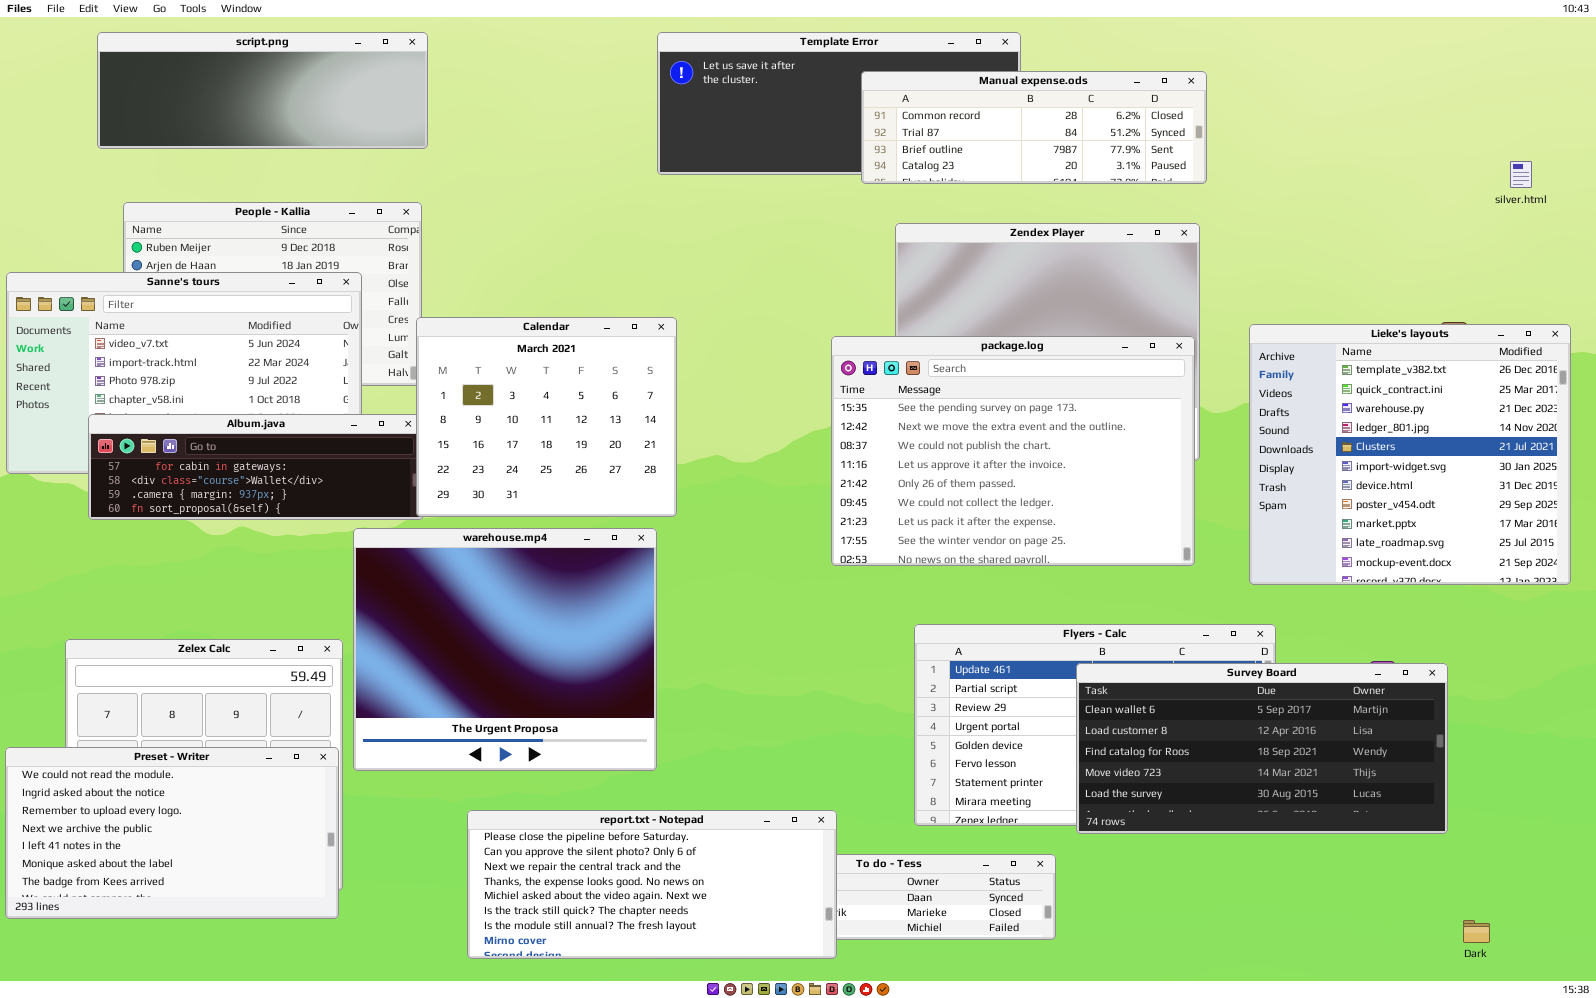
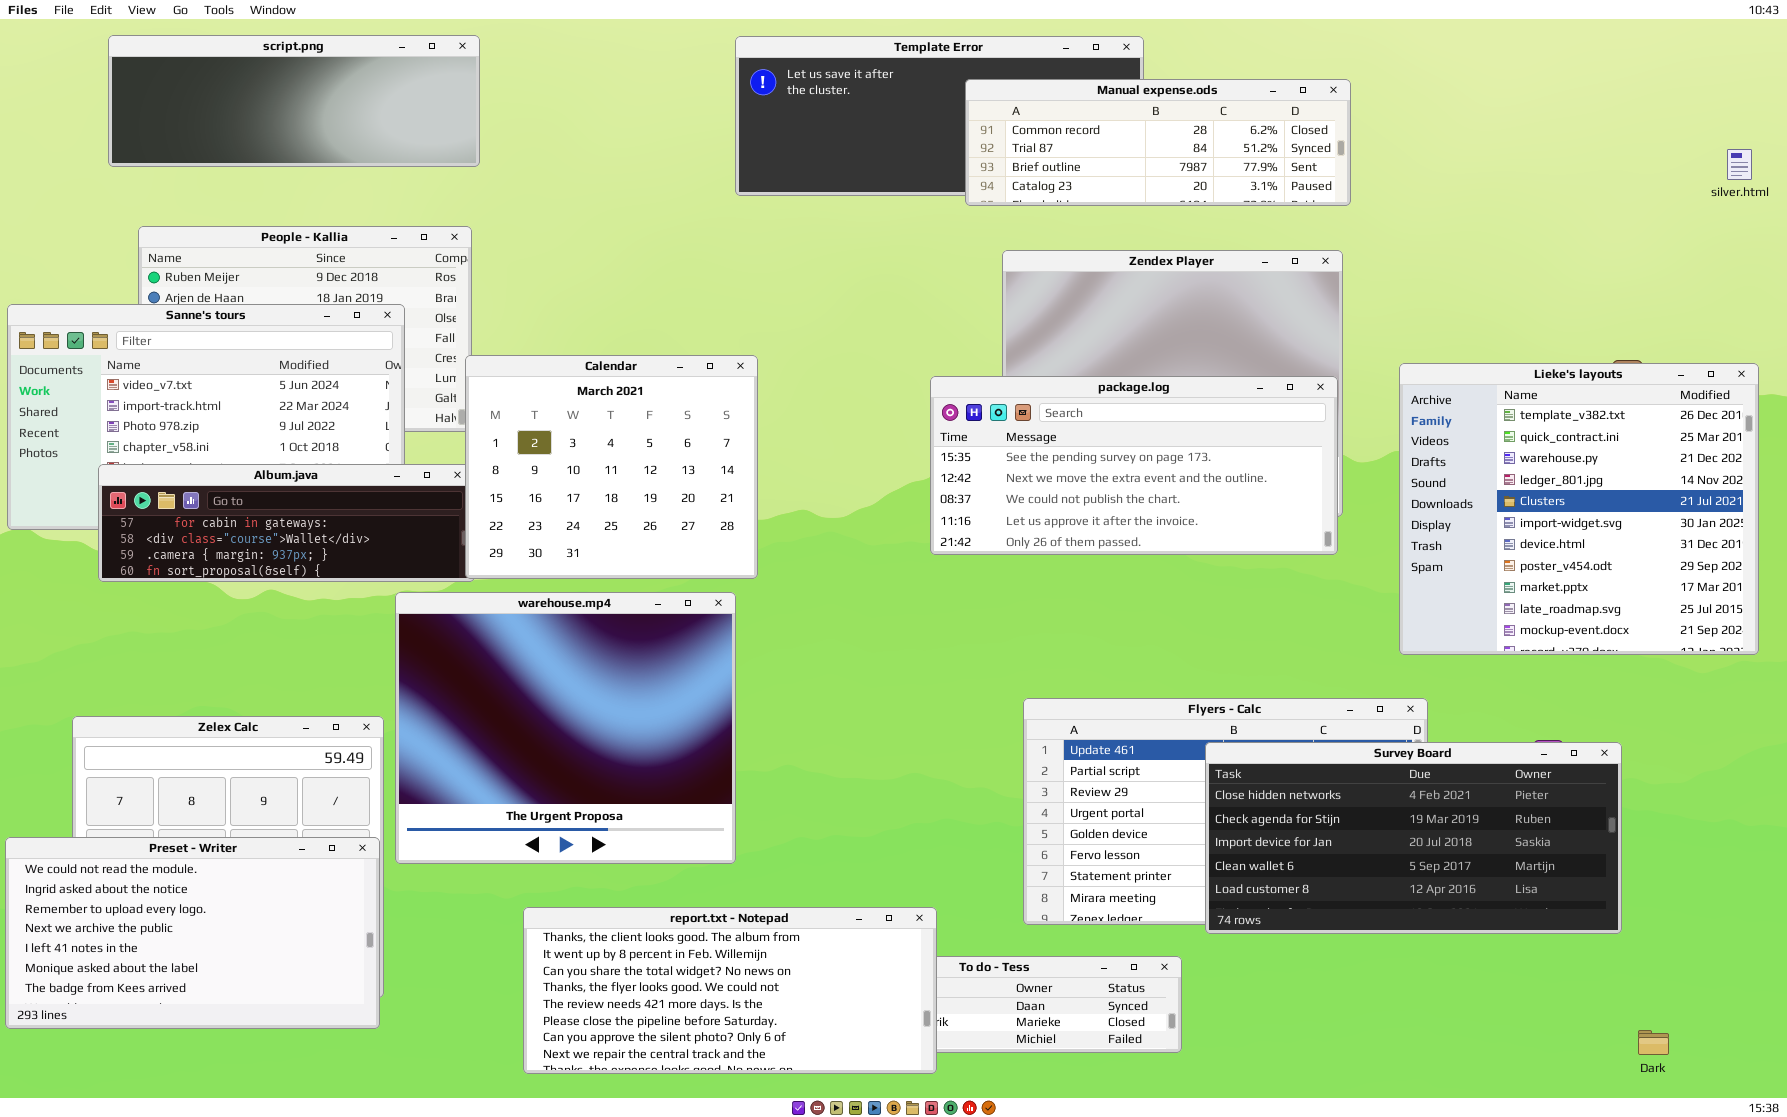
silver.html: [1510,161,1532,188] -> [1727,149,1752,180], moved
package.log: [831,336,1195,566] -> [930,376,1338,555], resized
Survey Board: [1076,663,1448,834] -> [1205,742,1622,934], scrolled up 3 rows
report.txt - Notepad: [467,810,837,959] -> [523,907,937,1074], scrolled up 5 rows

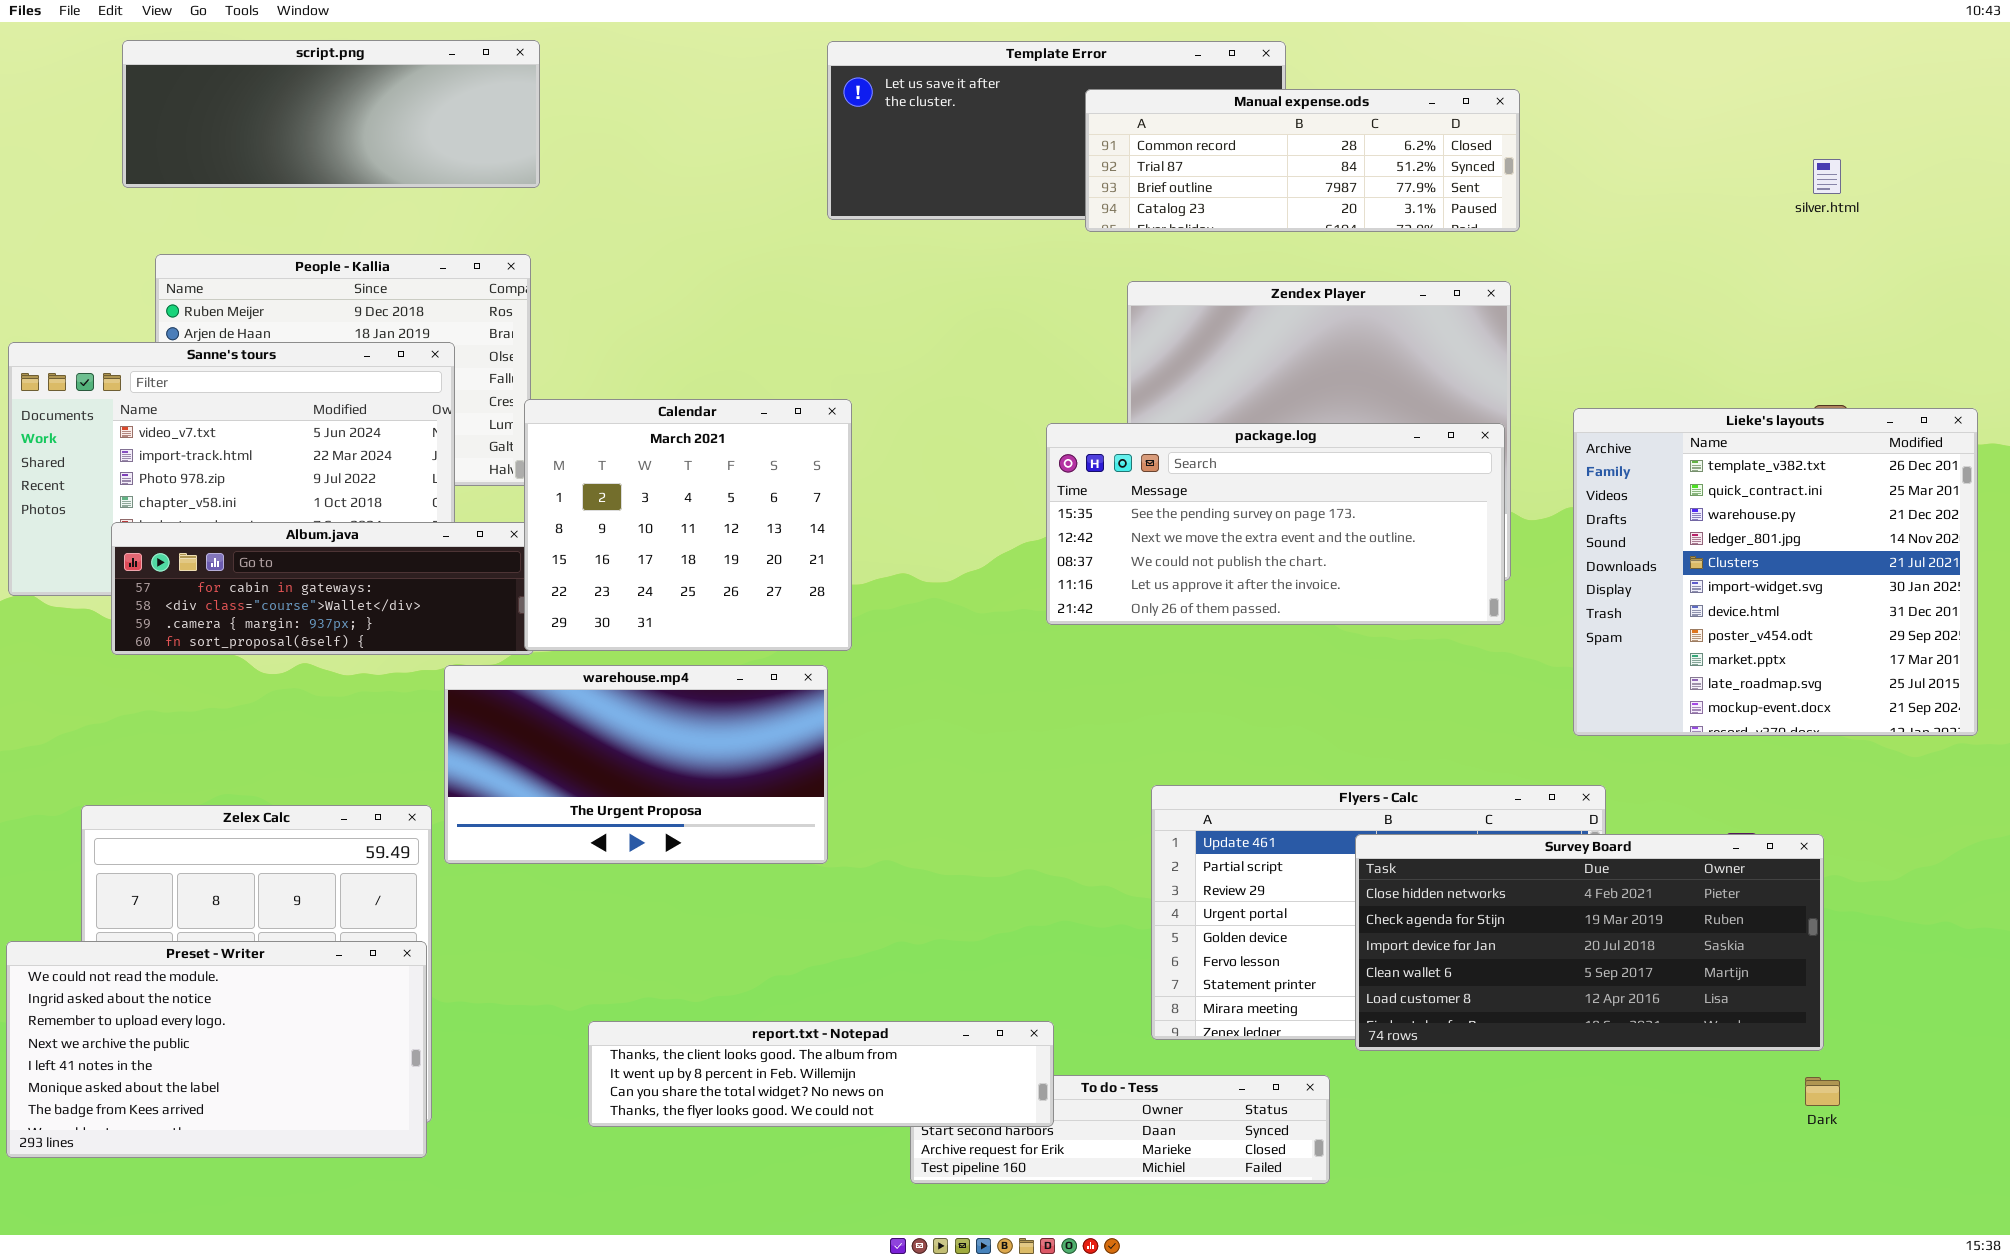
silver.html: [1727,149,1752,180] -> [1813,159,1841,194], moved
warehouse.mp4: [395,592,736,864] -> [444,665,828,864], resized
report.txt - Notepad: [523,907,937,1074] -> [588,1021,1054,1127], resized
Dark: [1638,1030,1669,1055] -> [1805,1077,1840,1106], moved

